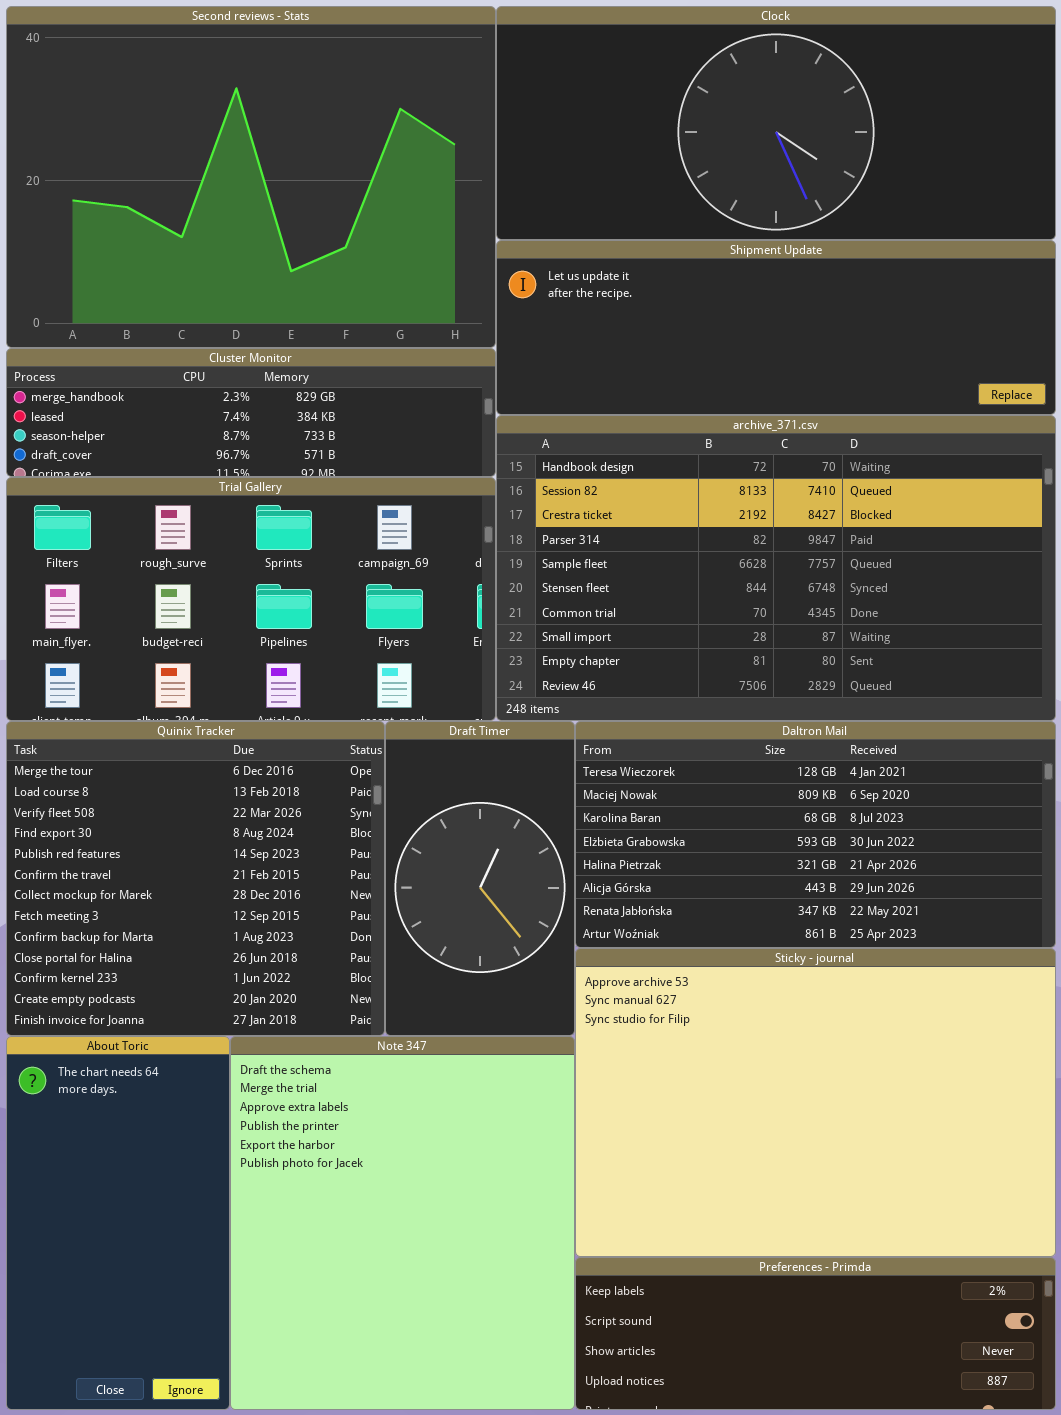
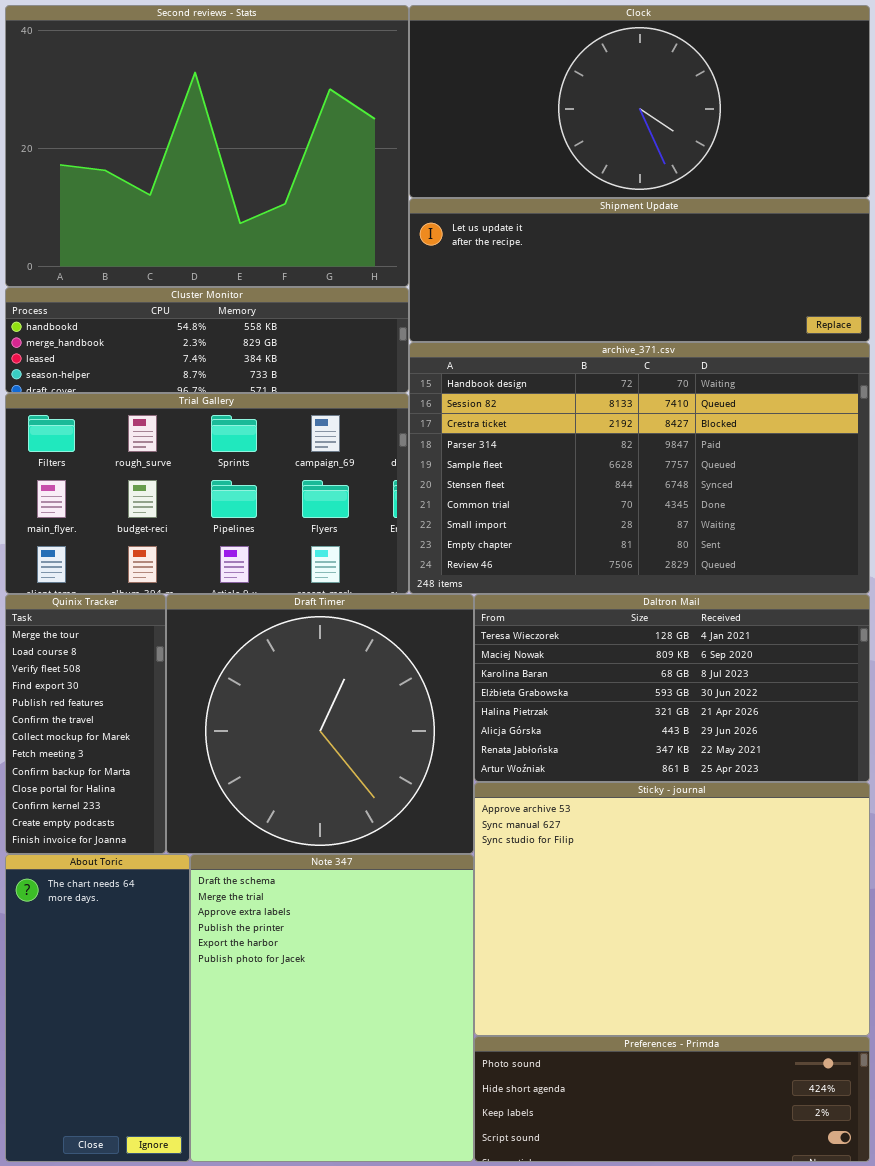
Cluster Monitor: [6,348,496,477] -> [5,287,409,393], scrolled up 1 row
Quinix Tracker: [6,721,385,1036] -> [5,594,166,854], resized
Draft Timer: [385,721,575,1036] -> [166,594,474,854], resized
Preferences - Primda: [575,1257,1056,1410] -> [474,1036,870,1162], scrolled up 2 rows

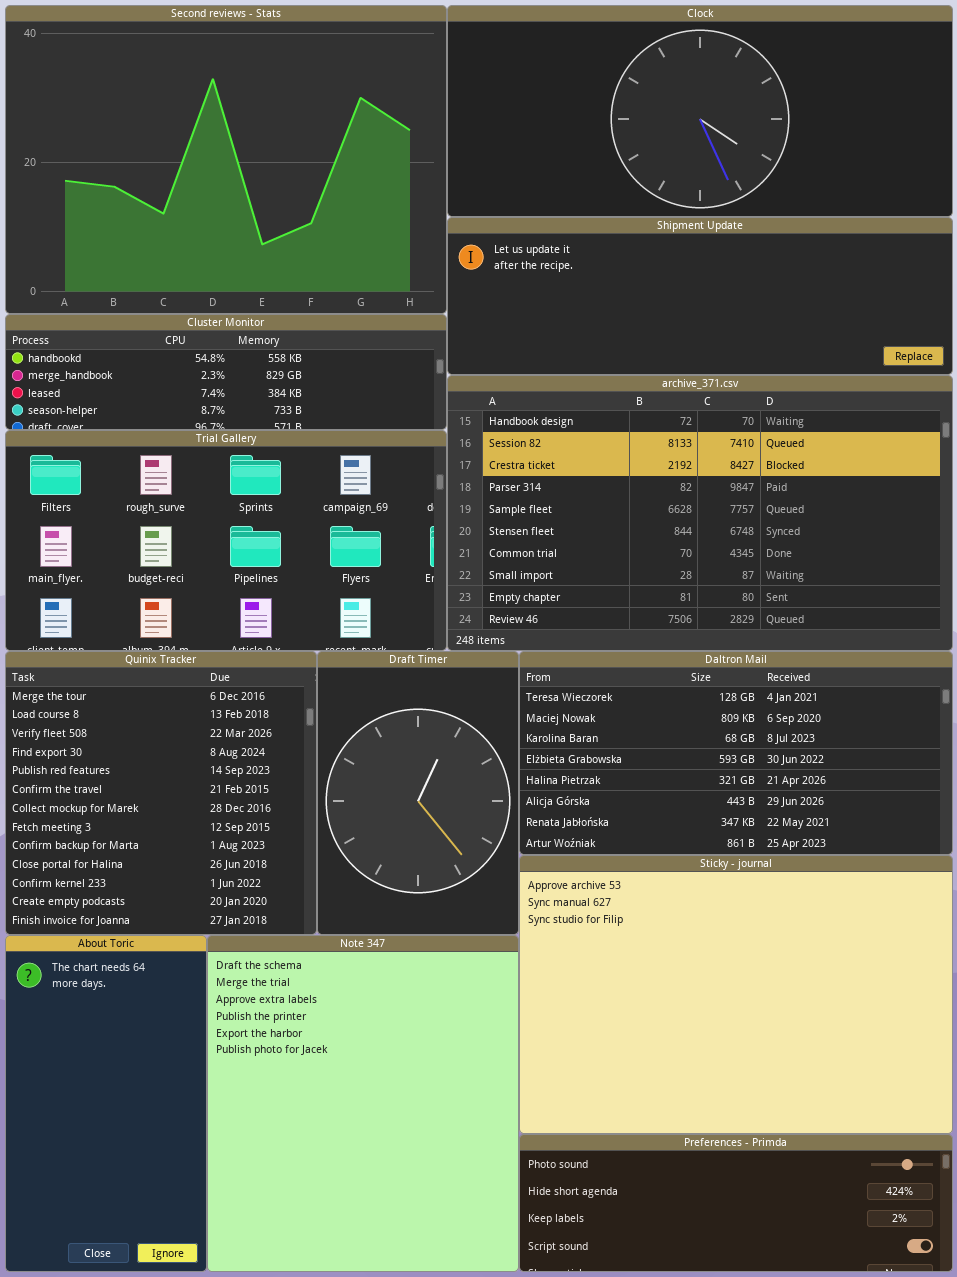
Quinix Tracker: [5,594,166,854] -> [5,651,317,935], resized
Draft Timer: [166,594,474,854] -> [317,651,519,935], resized

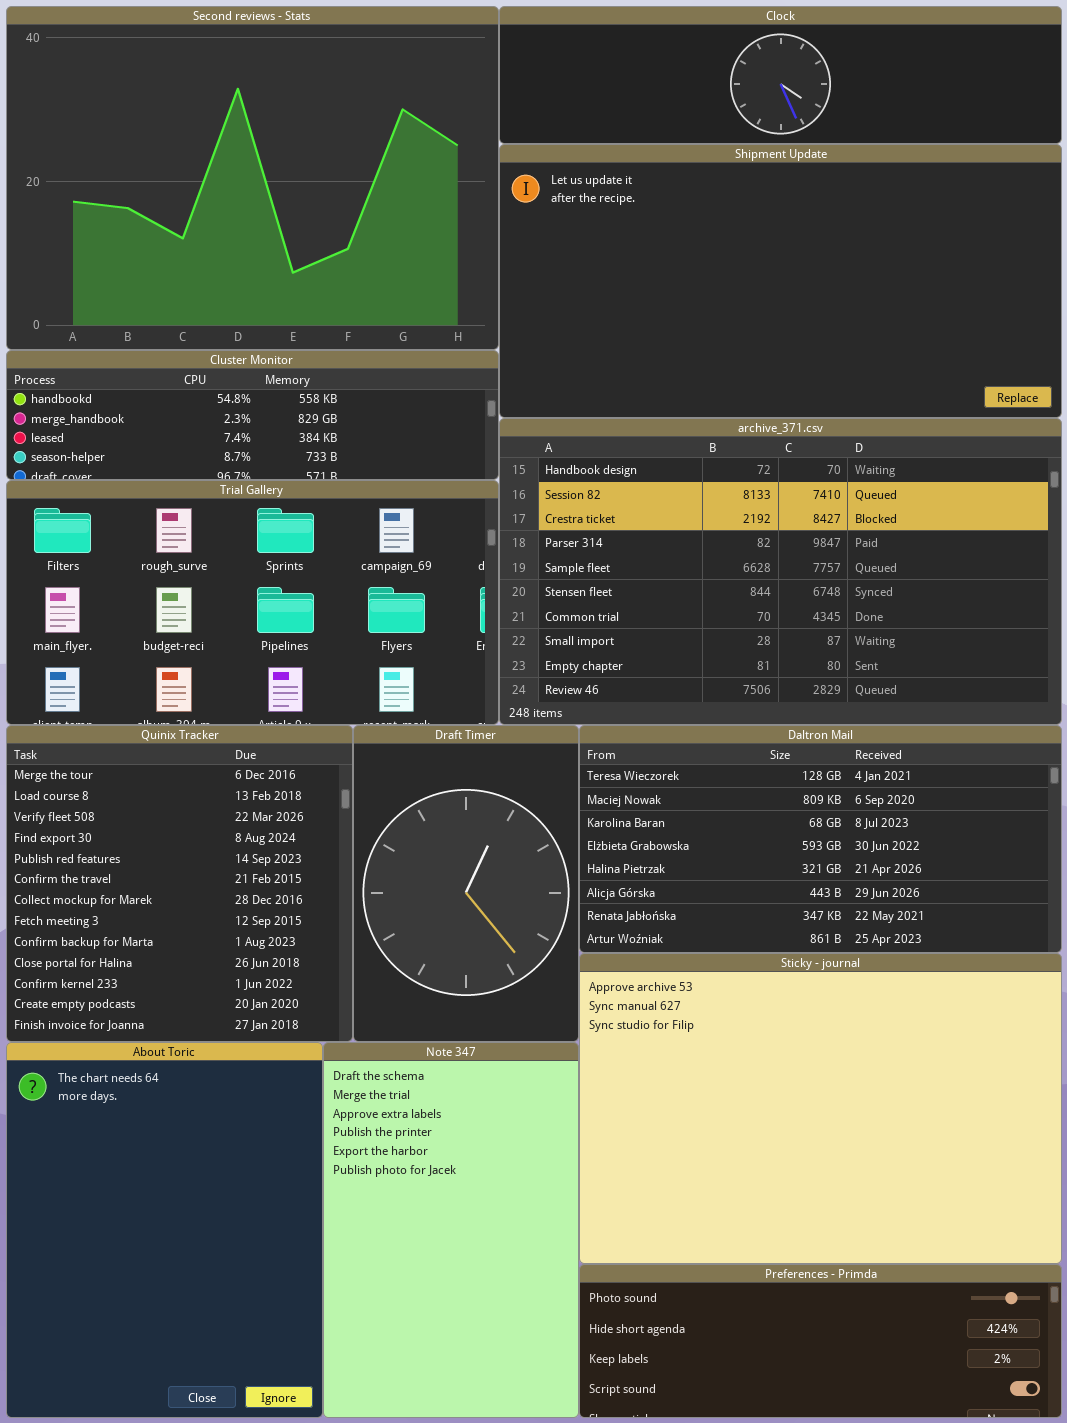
Clock: [447,5,953,217] -> [499,6,1062,144], resized
Shipment Update: [447,217,953,375] -> [499,144,1062,418], resized
About Toric: [5,935,207,1272] -> [6,1042,323,1418], resized
Note 347: [207,935,519,1272] -> [323,1042,579,1418], resized

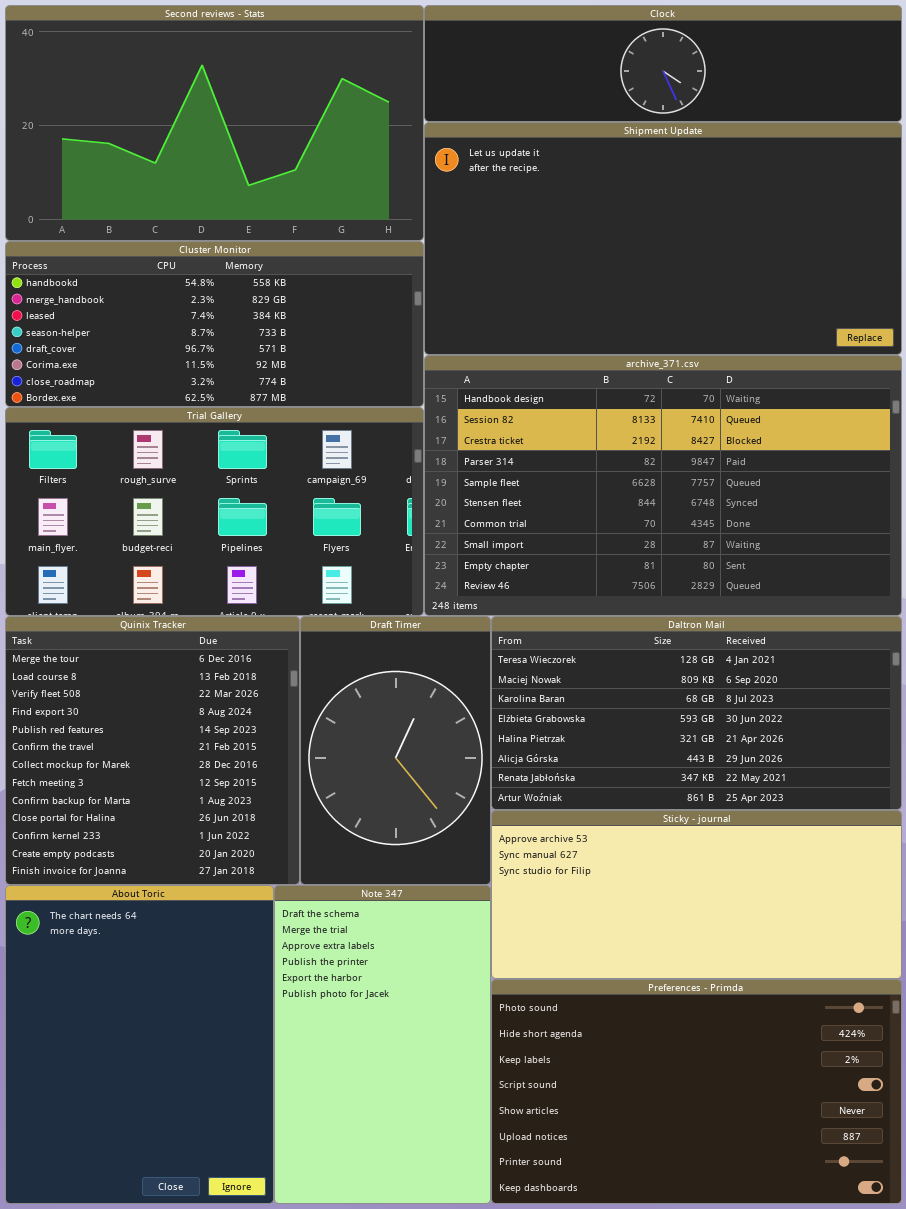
Second reviews - Stats: [6,6,499,350] -> [5,5,424,241], resized
Cluster Monitor: [6,350,499,480] -> [5,241,424,407], resized
Sticky - journal: [579,953,1062,1264] -> [491,810,902,979], resized
Preferences - Primda: [579,1264,1062,1418] -> [491,979,902,1204], resized

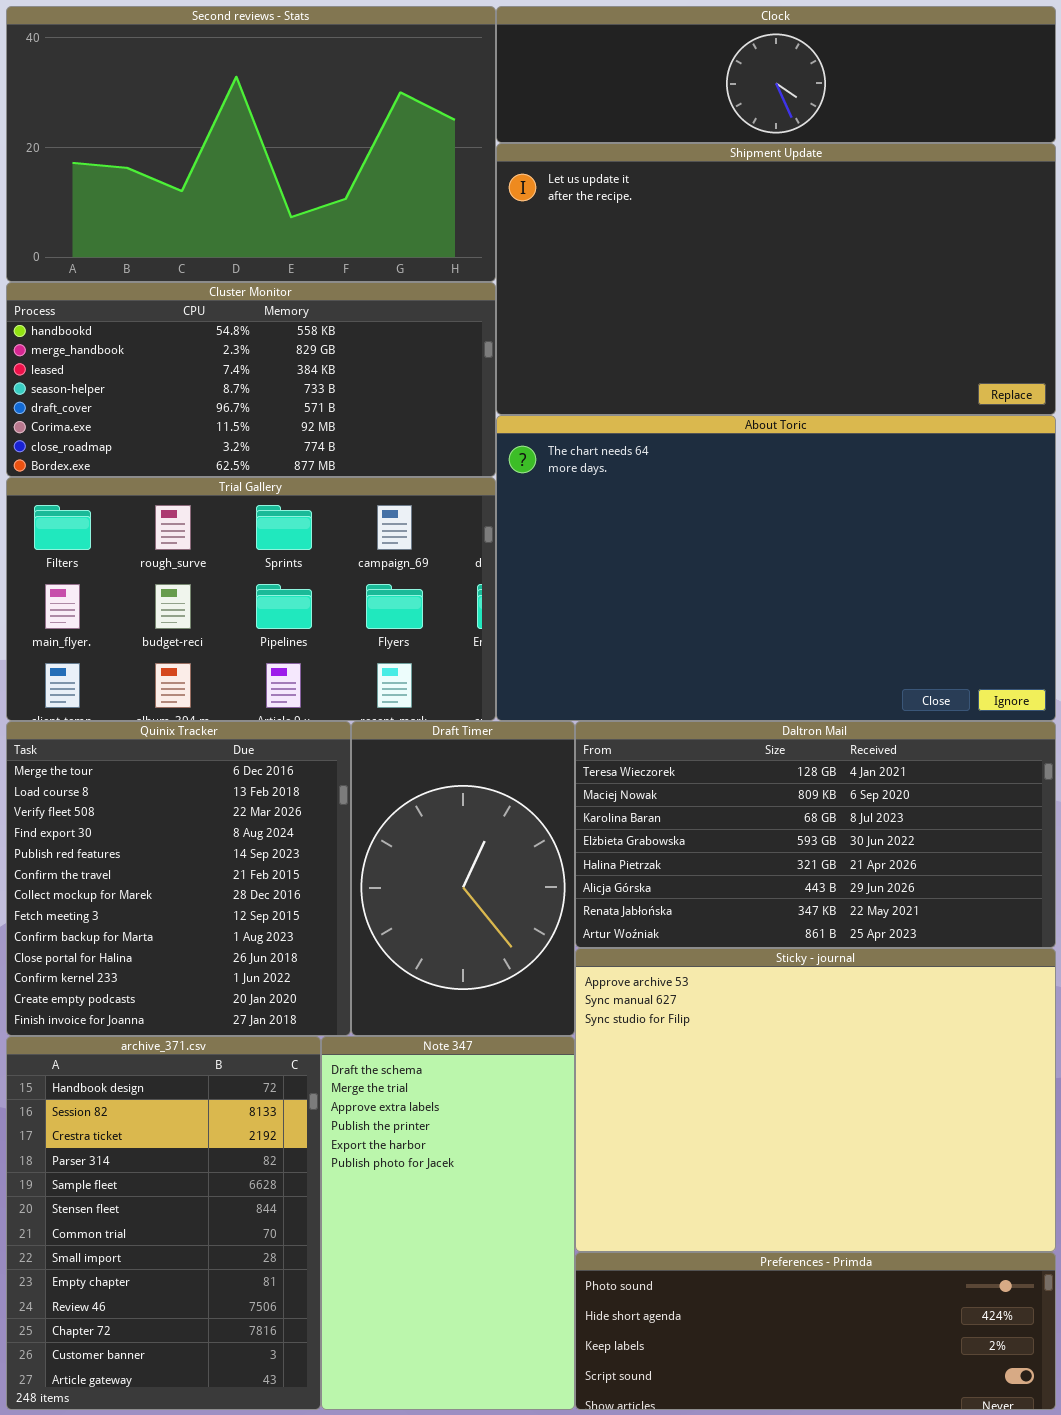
archive_371.csv: [424,355,902,616] -> [6,1036,321,1410], moved, resized
Sticky - journal: [491,810,902,979] -> [575,948,1056,1252], resized
About Toric: [5,885,274,1204] -> [496,415,1056,721], moved, resized
Preferences - Primda: [491,979,902,1204] -> [575,1252,1056,1410], resized

